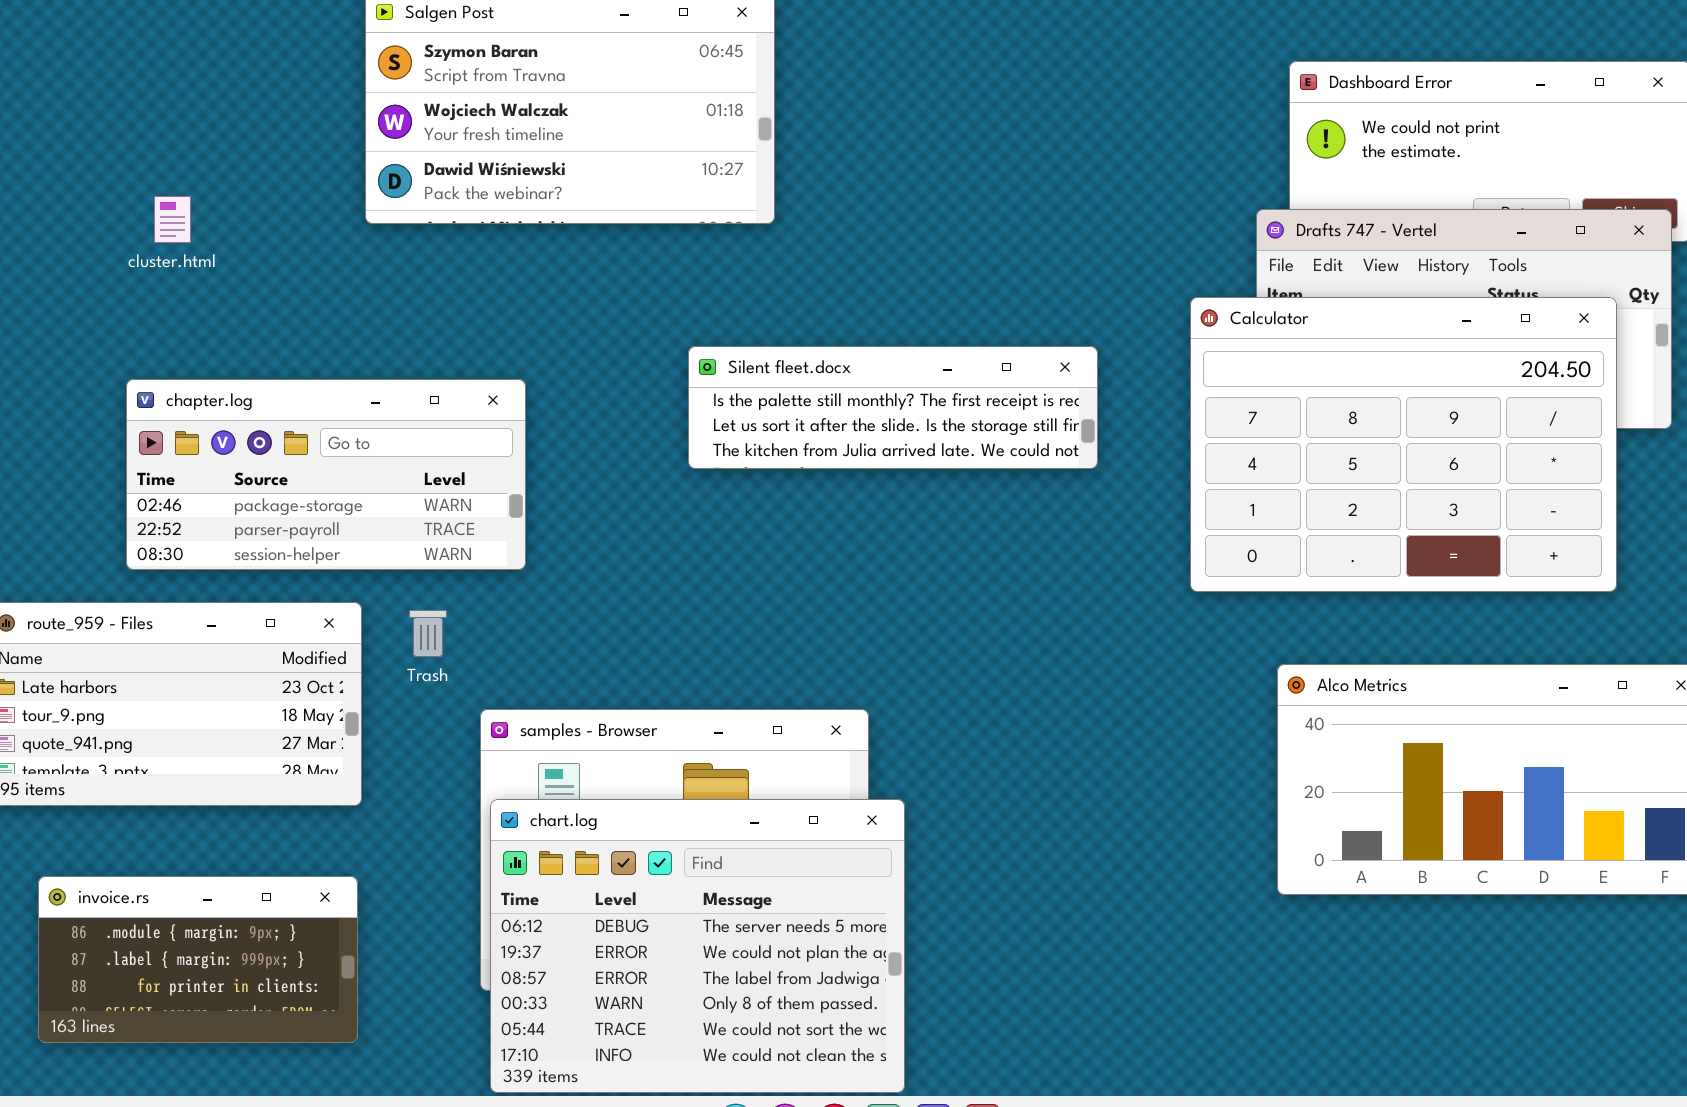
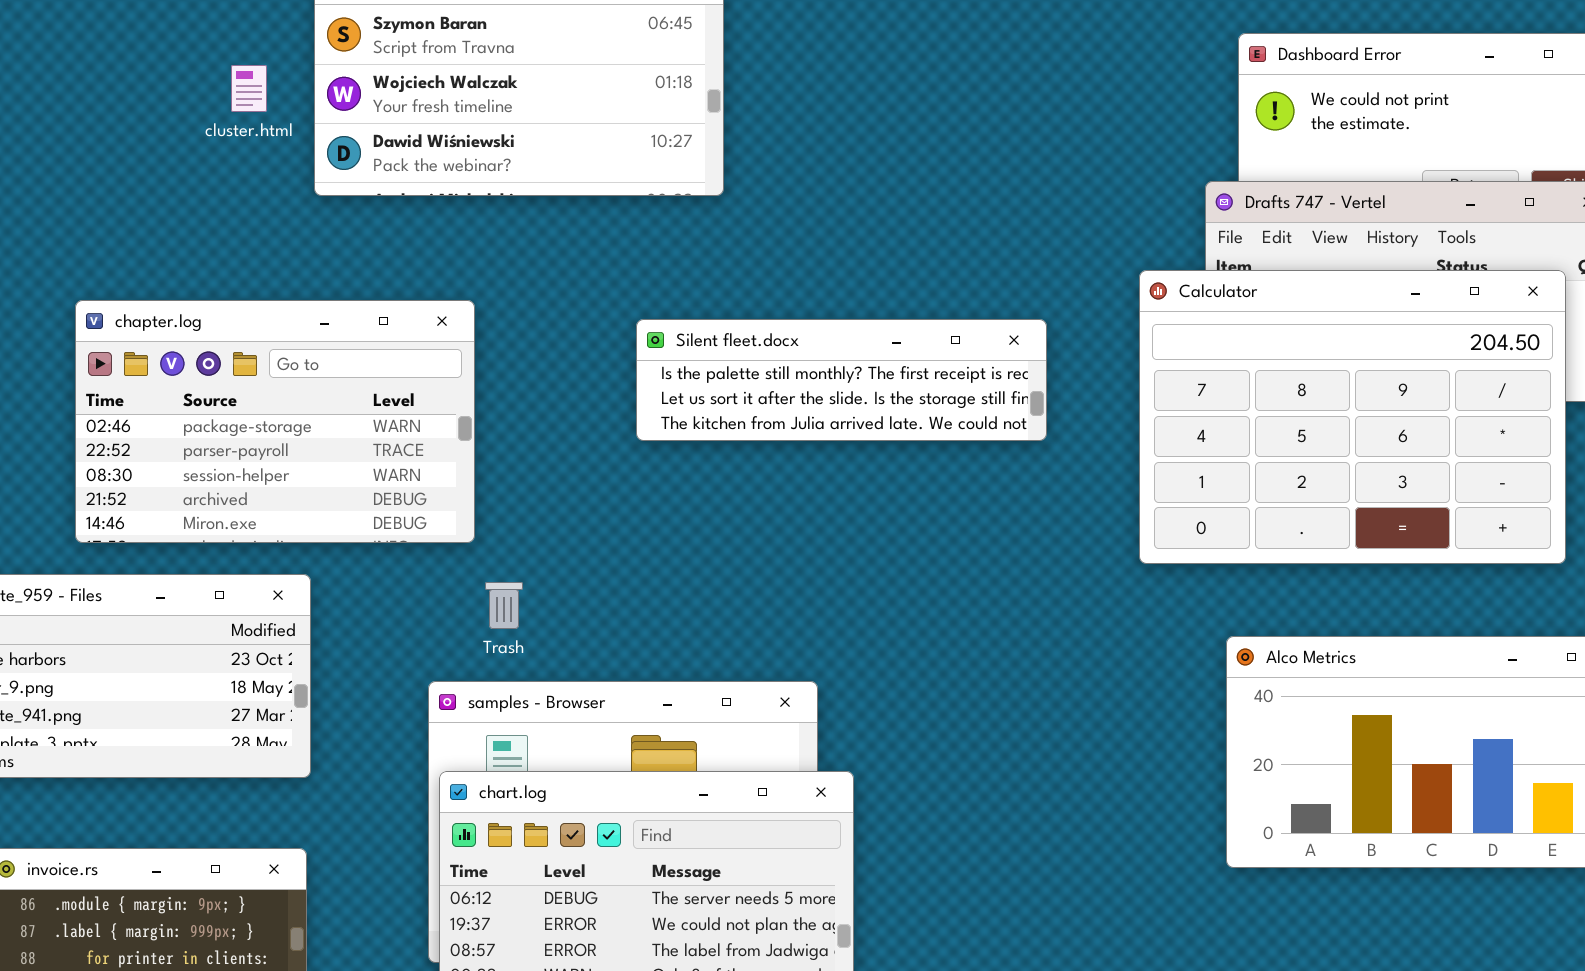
cluster.html: [154,196,191,243] -> [231,65,267,112], moved
chapter.log: [126,379,526,570] -> [75,300,475,543], resized
Trash: [409,610,447,657] -> [485,582,523,629], moved

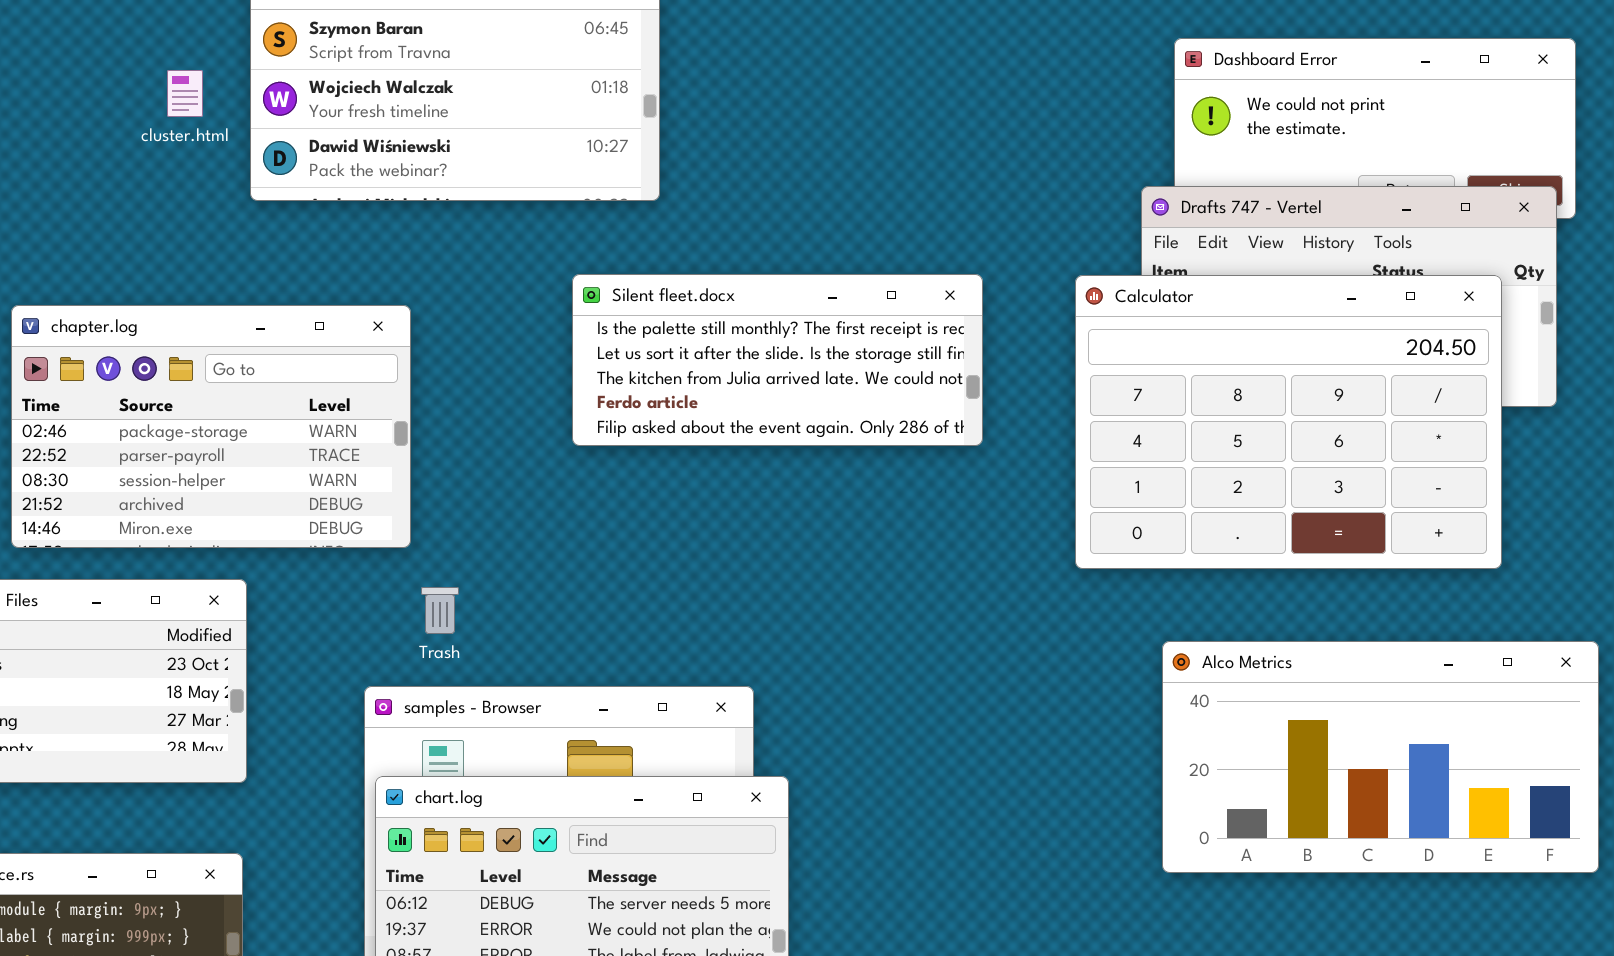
Silent fleet.docx: [636,319,1047,441] -> [572,274,983,446], resized

